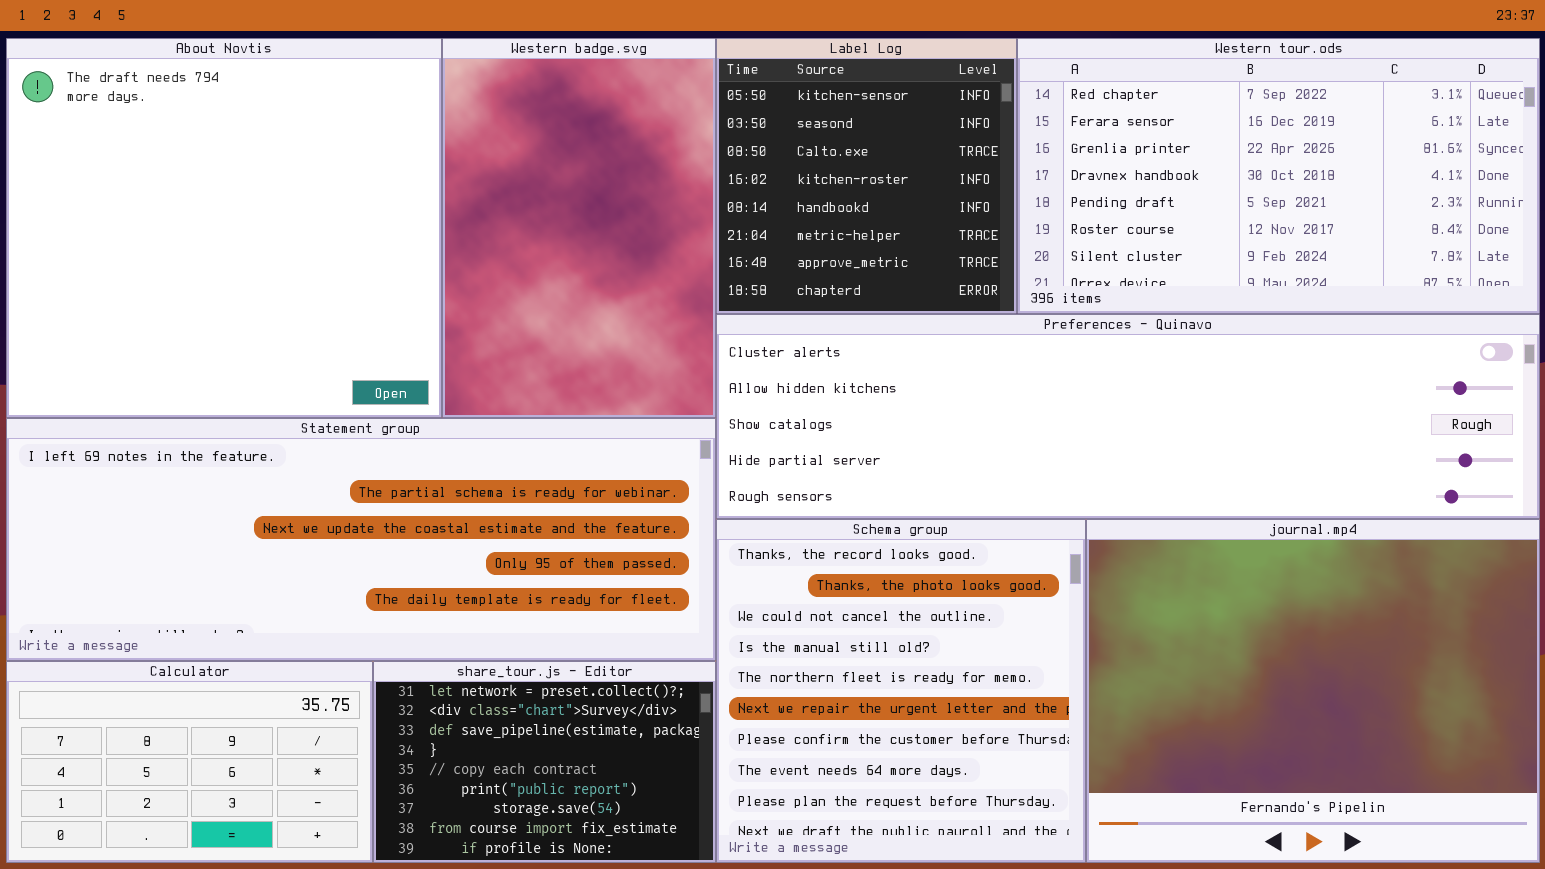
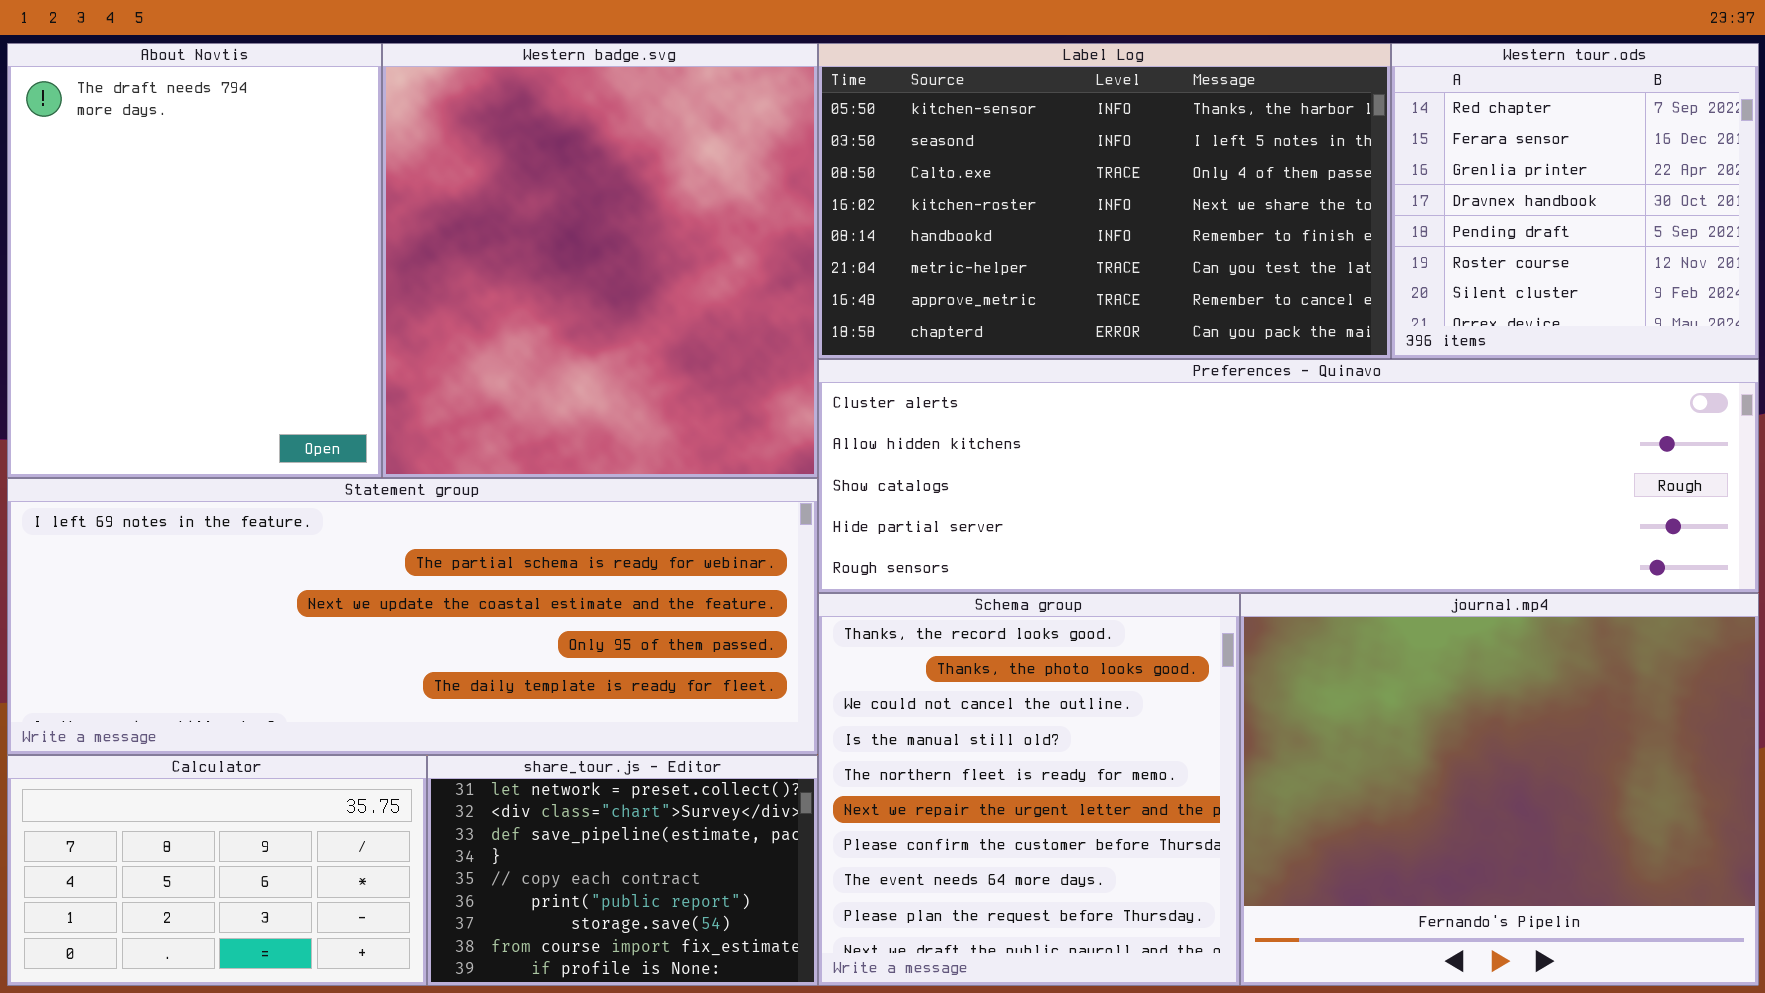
About Novtis: [6,38,442,418] -> [7,43,382,478], resized
Western badge.svg: [442,38,716,418] -> [382,43,818,478], resized
Label Log: [716,38,1017,314] -> [818,43,1391,359], resized
Western tour.ods: [1017,38,1540,314] -> [1391,43,1759,359], resized

